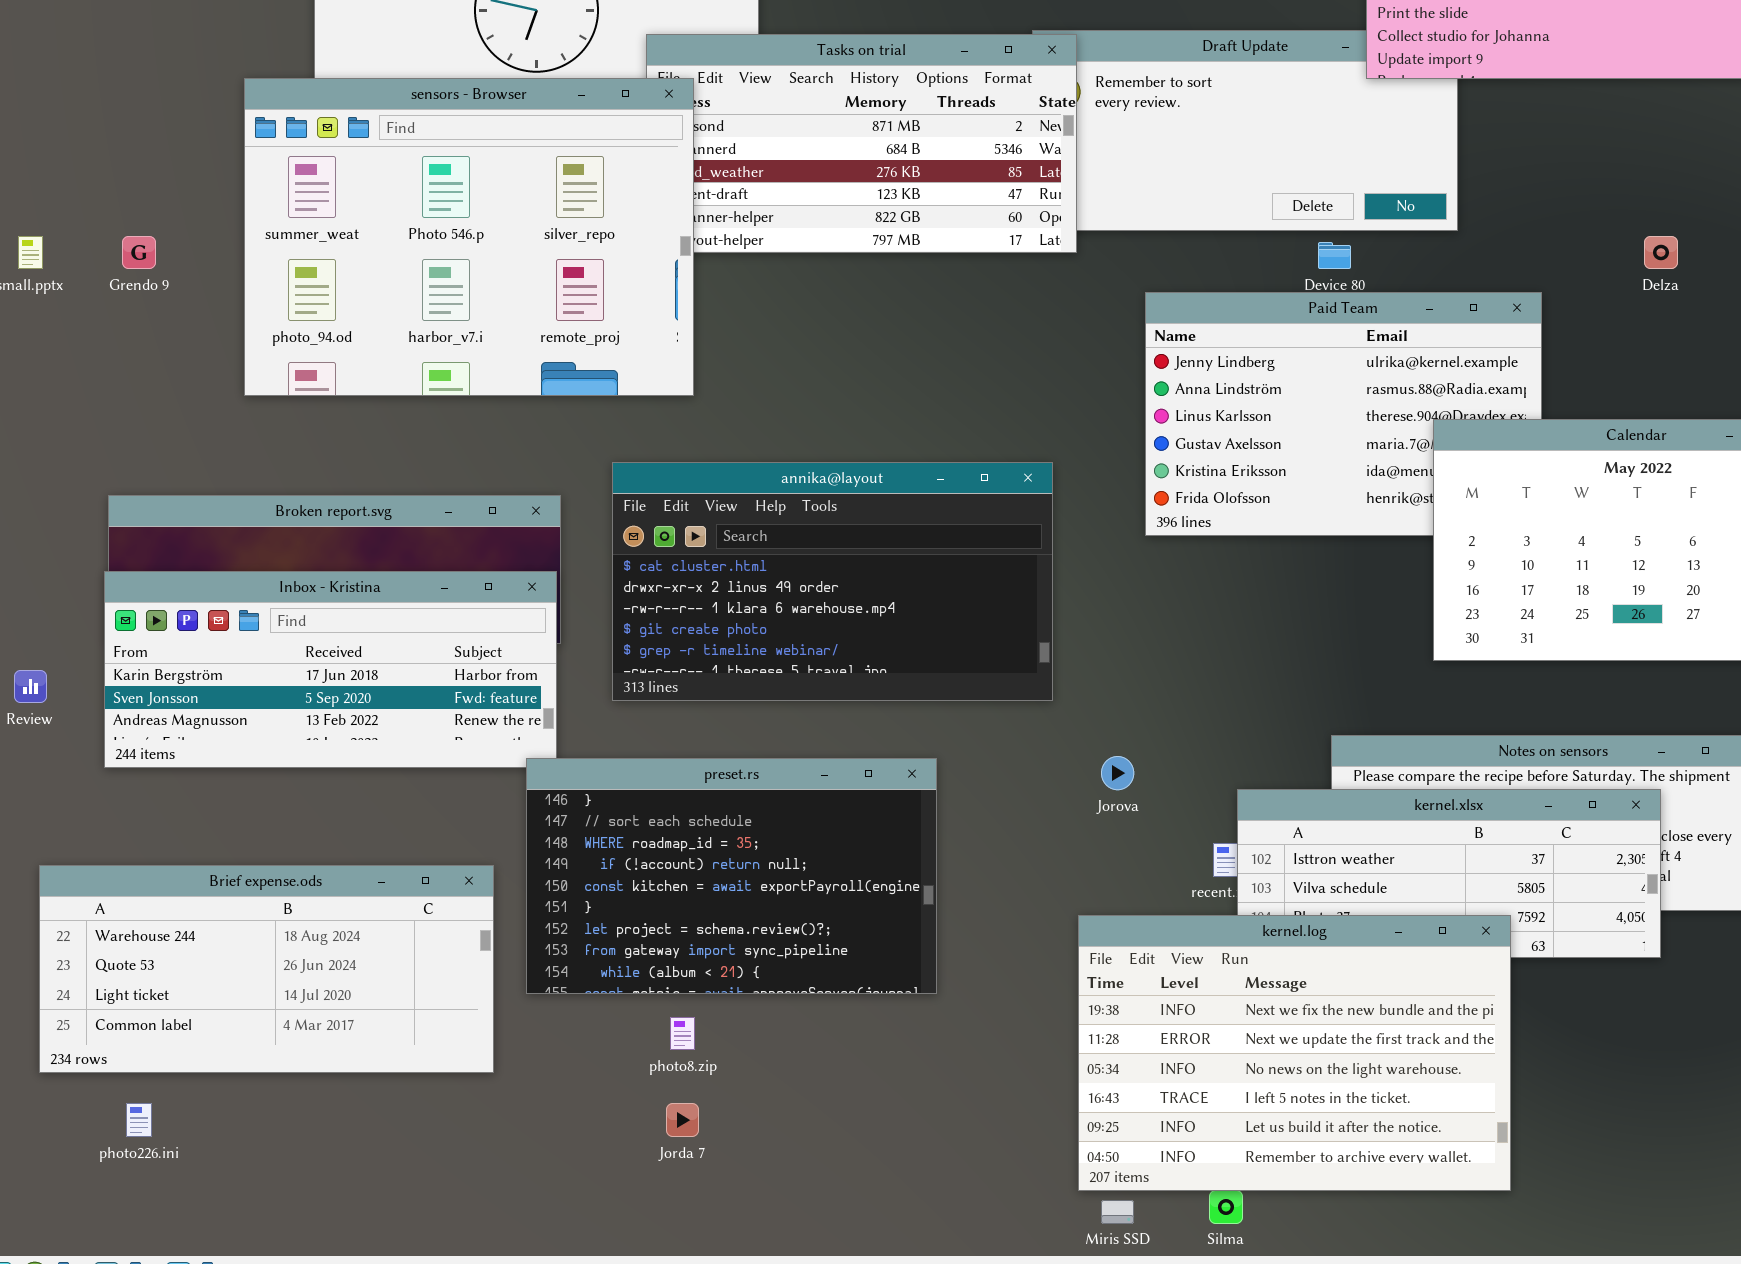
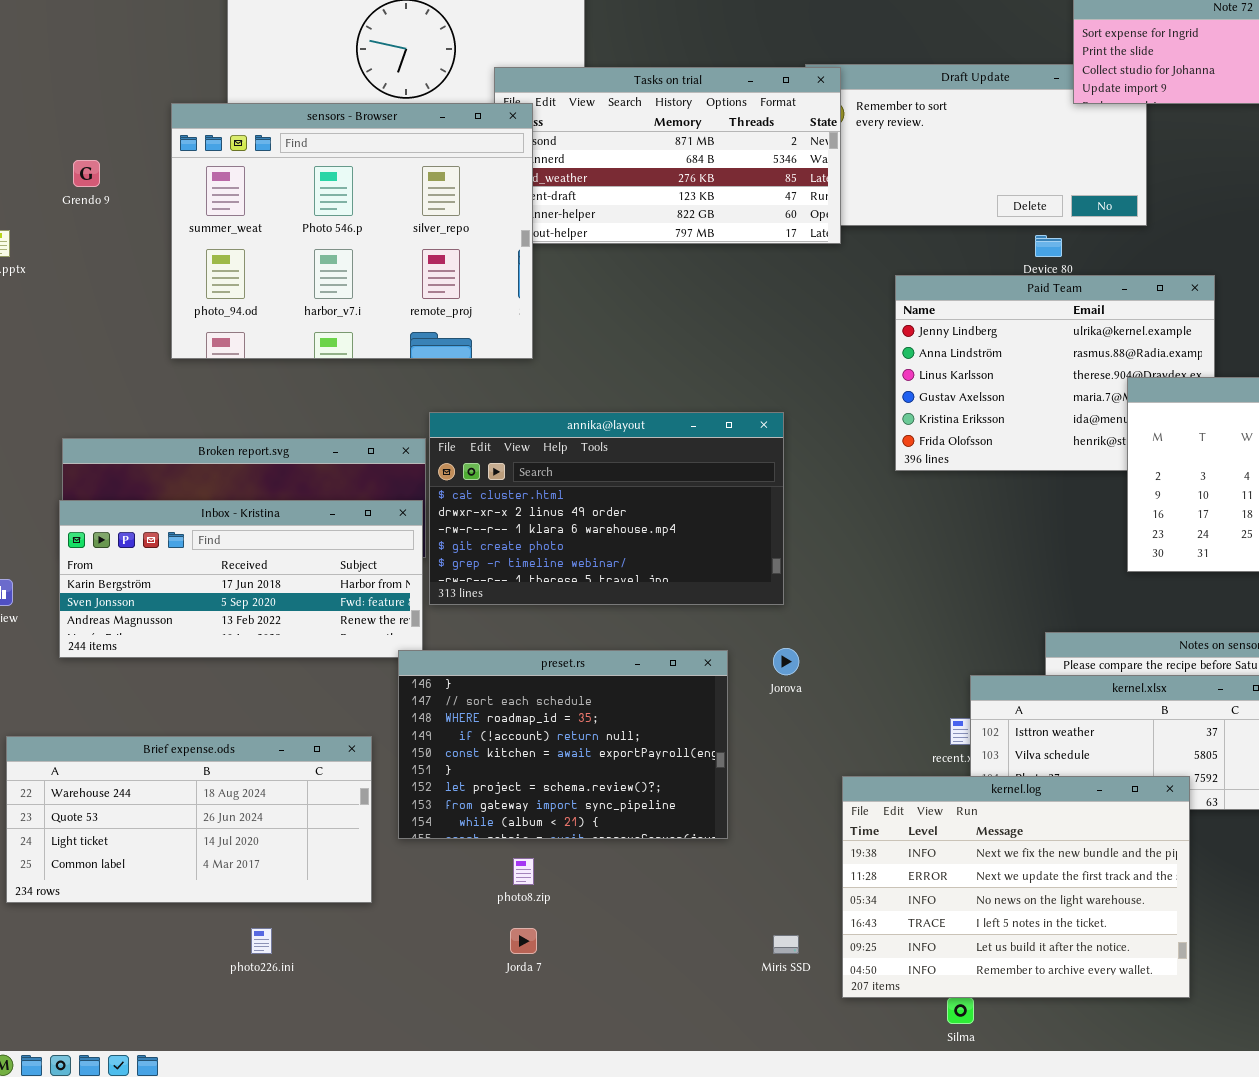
Grendo 9: [122,236,156,269] -> [73,160,100,187], moved
annika@layout: [612,462,1053,701] -> [429,412,784,605], moved
Jorova: [1101,756,1134,790] -> [773,648,799,675], moved
photo226.ini: [126,1103,152,1137] -> [251,928,272,954], moved
Miris SSD: [1101,1200,1134,1224] -> [773,935,799,954], moved

